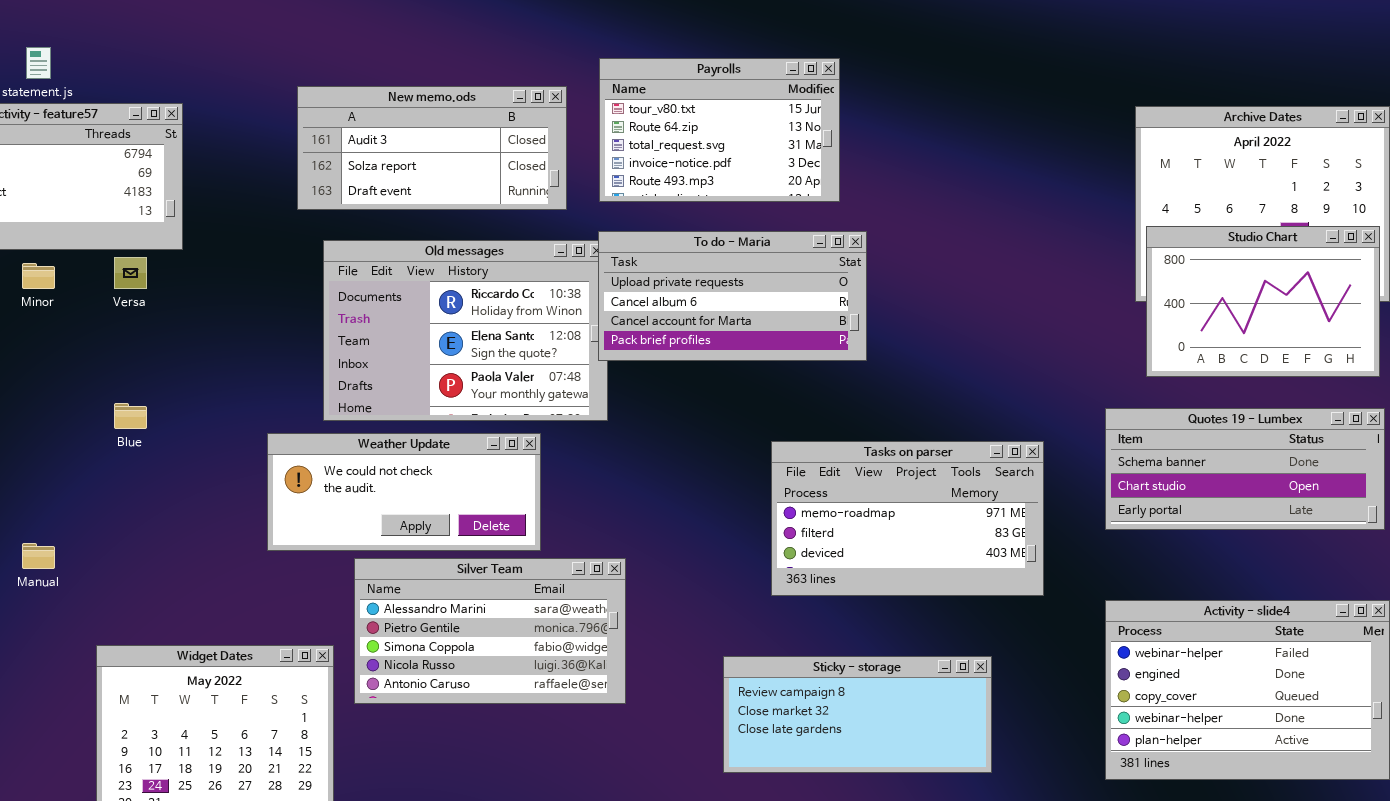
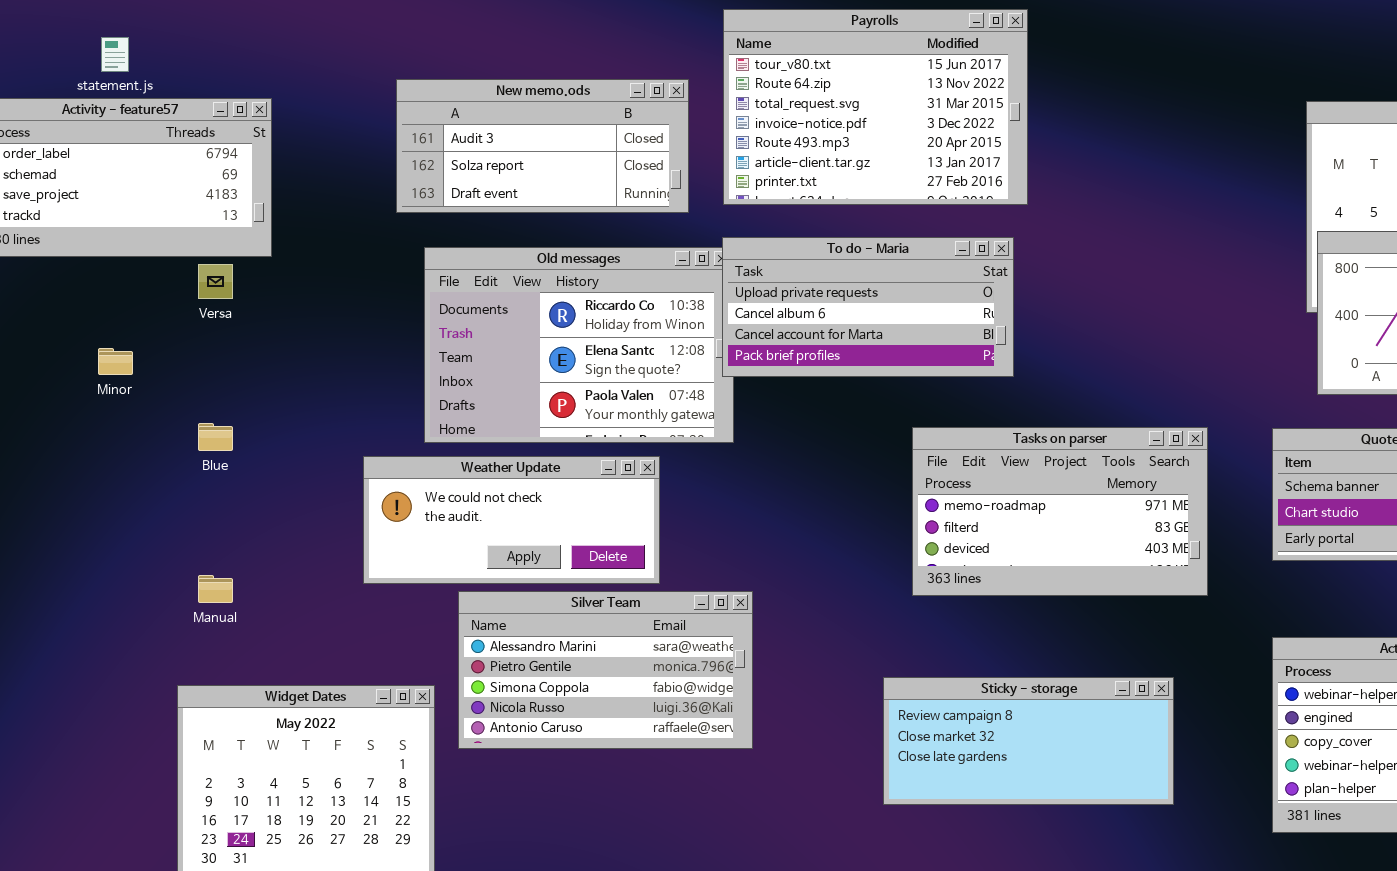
Payrolls: [599,58,840,202] -> [723,9,1028,205], resized
Minor: [22,263,55,289] -> [98,348,133,375], moved
Tasks on parser: [771,441,1044,596] -> [912,427,1208,596], moved
Manual: [22,543,55,569] -> [198,575,233,603], moved
Sticky - storage: [723,656,992,773] -> [883,677,1174,805], moved

